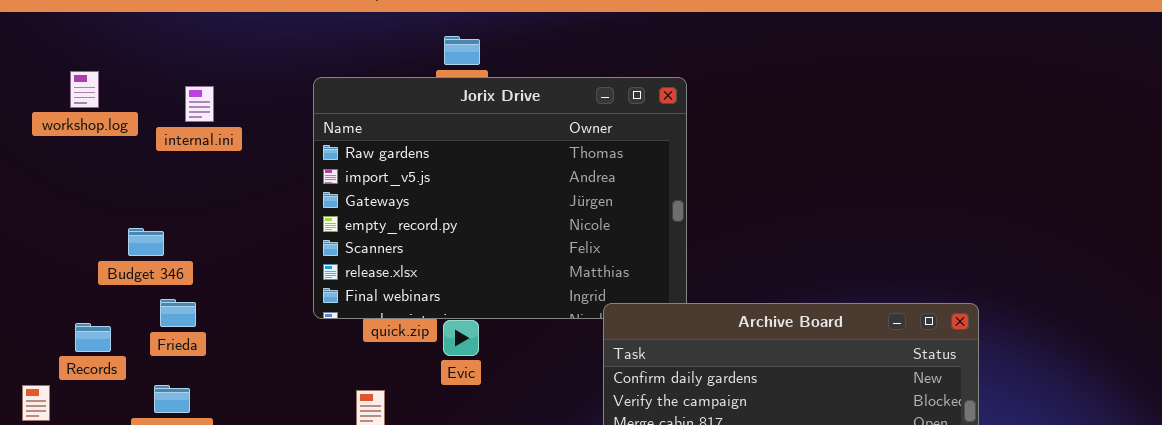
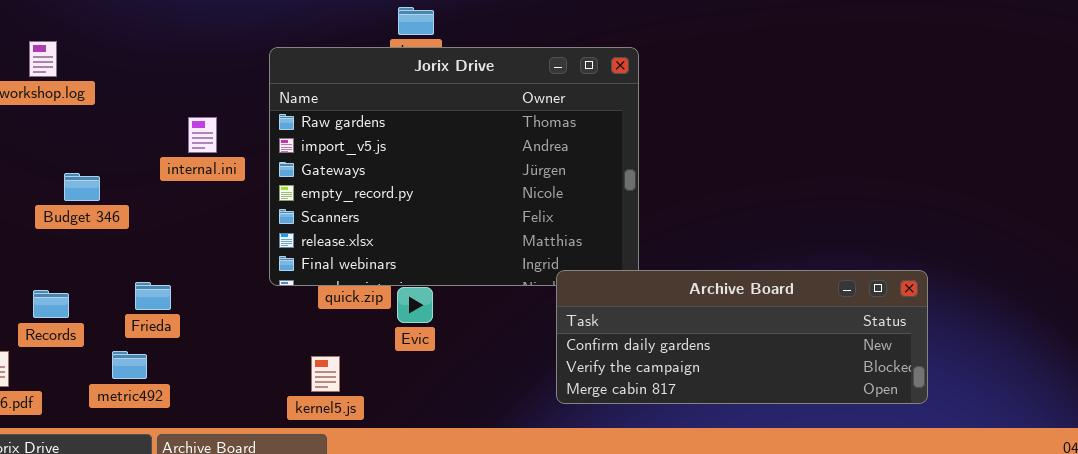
internal.ini: [185,86,214,122] -> [188,117,217,153], moved
Budget 346: [128,228,164,256] -> [64,173,100,201], moved
Frieda: [160,299,196,327] -> [135,282,171,310], moved

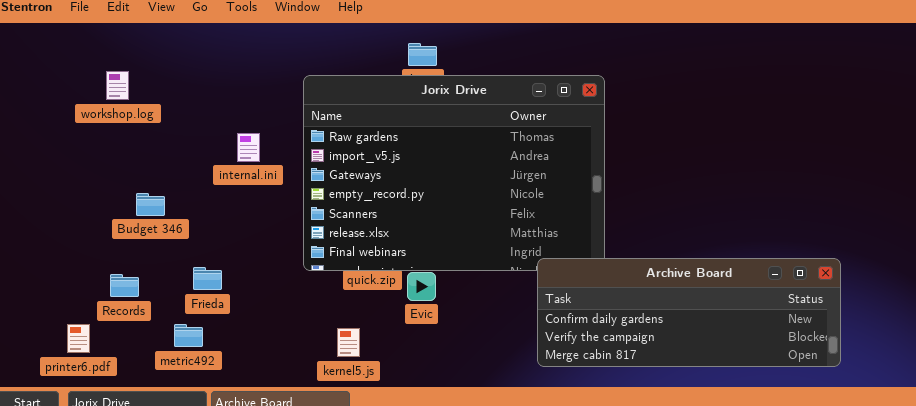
Budget 346: [64,173,100,201] -> [136,193,165,216], moved

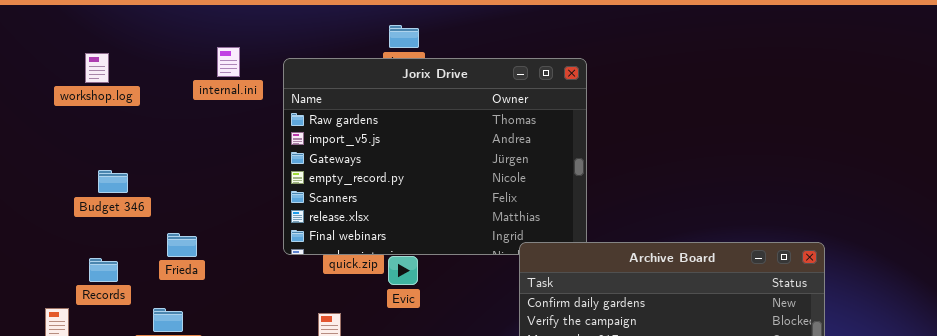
internal.ini: [237,133,260,162] -> [217,47,240,77], moved
Budget 346: [136,193,165,216] -> [98,170,128,193], moved
Frieda: [193,267,222,290] -> [167,233,197,257], moved

